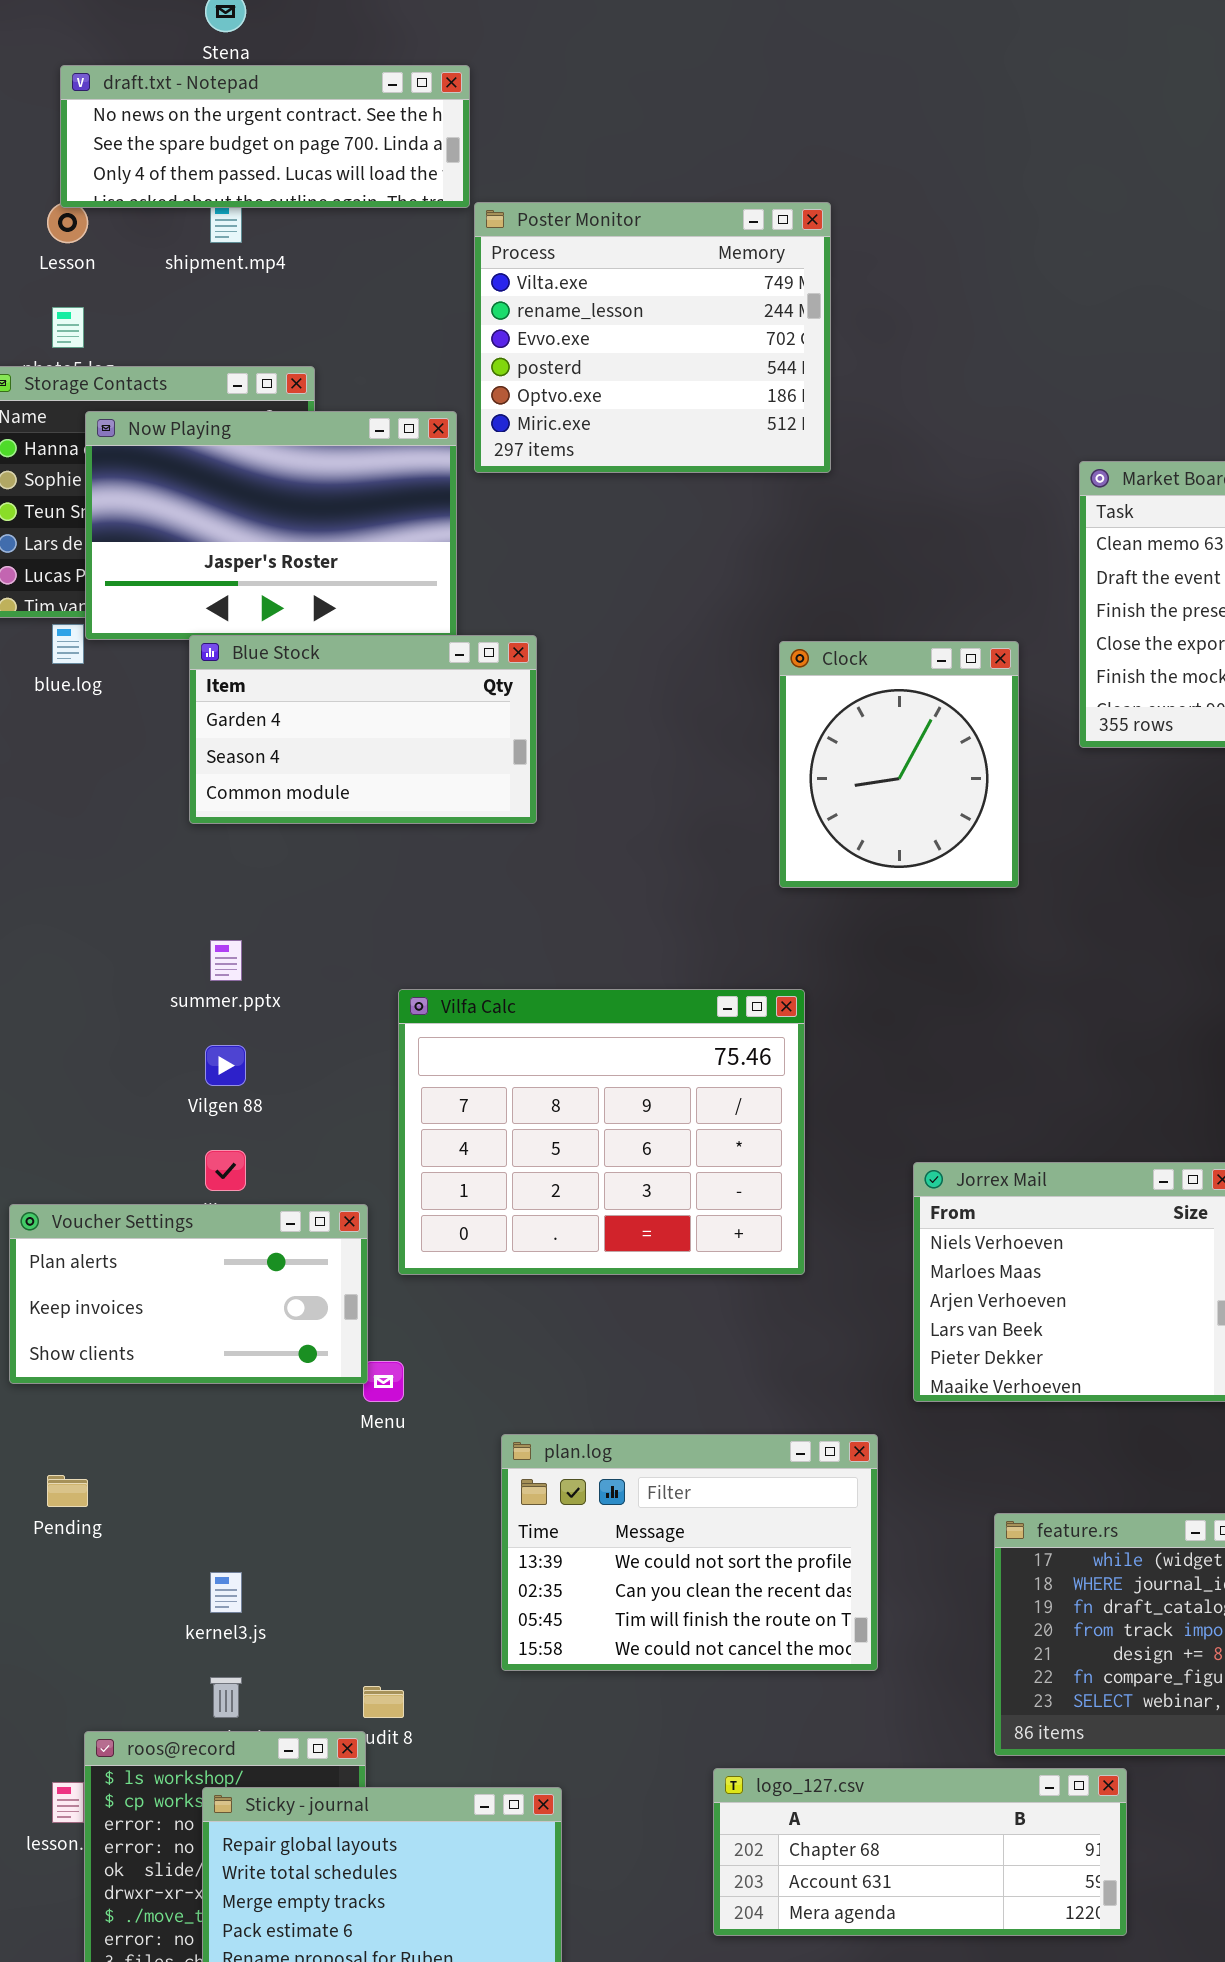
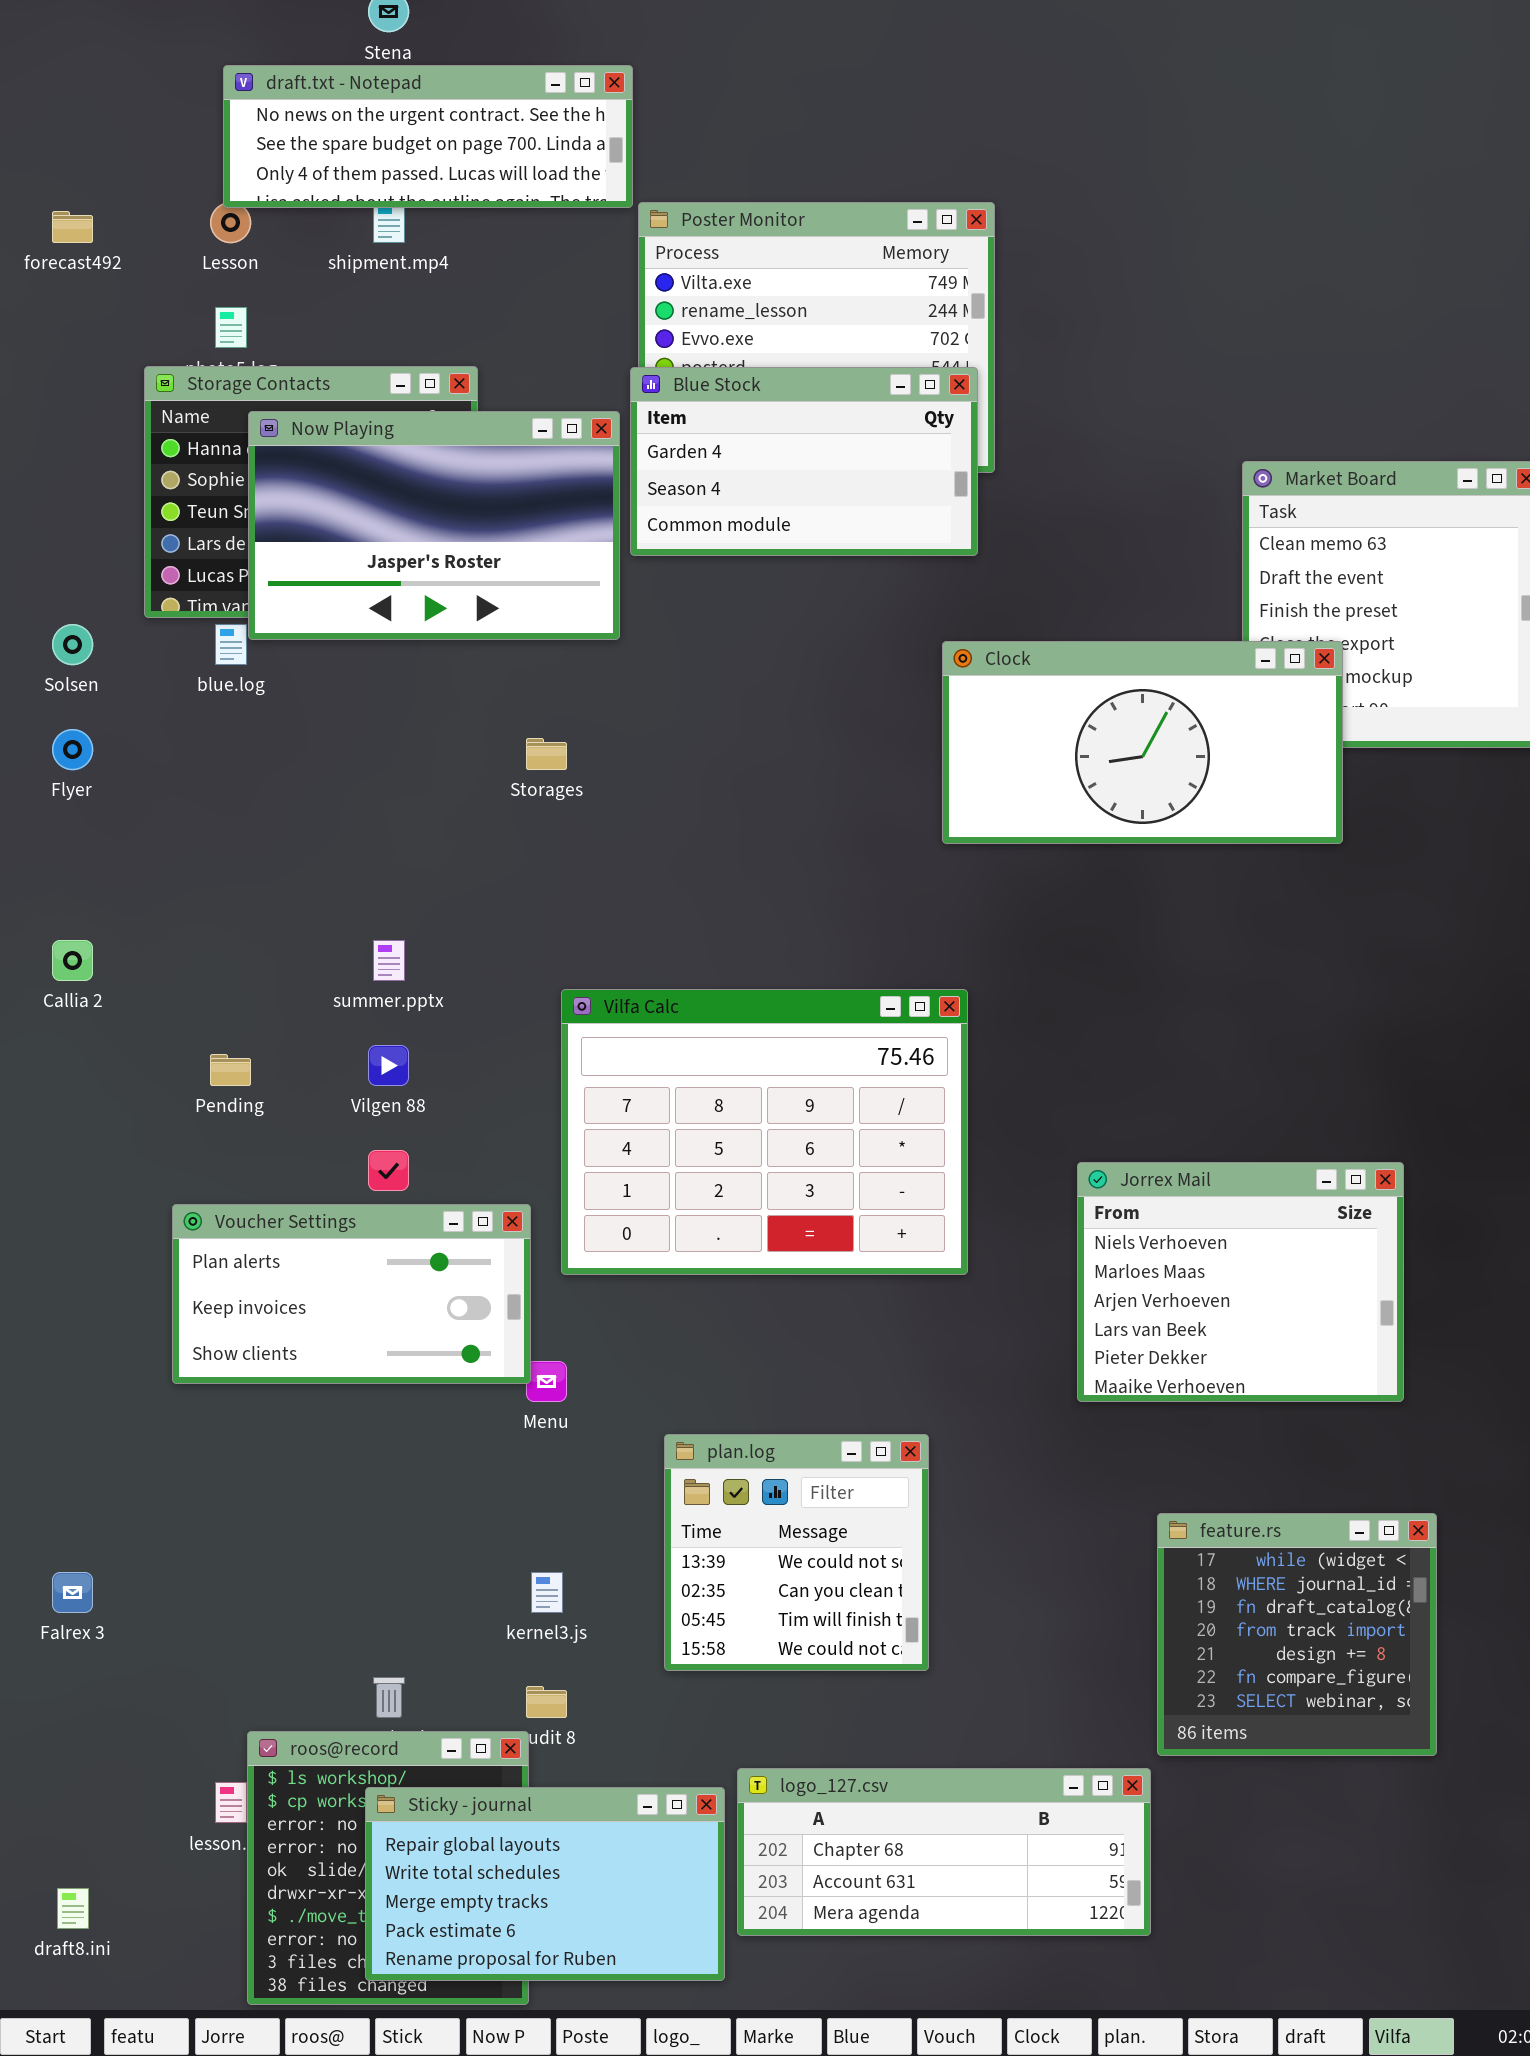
Blue Stock: [189,635,537,824] -> [630,367,978,556], moved
Clock: [779,641,1019,888] -> [942,641,1343,844], resized
plan.log: [501,1434,878,1671] -> [664,1434,929,1671], resized
Pending: [47,1475,88,1507] -> [210,1054,251,1086], moved
kernel3.js: [210,1572,242,1613] -> [531,1572,563,1613], moved
logo_127.csv: [713,1768,1127,1936] -> [737,1768,1151,1936], moved

